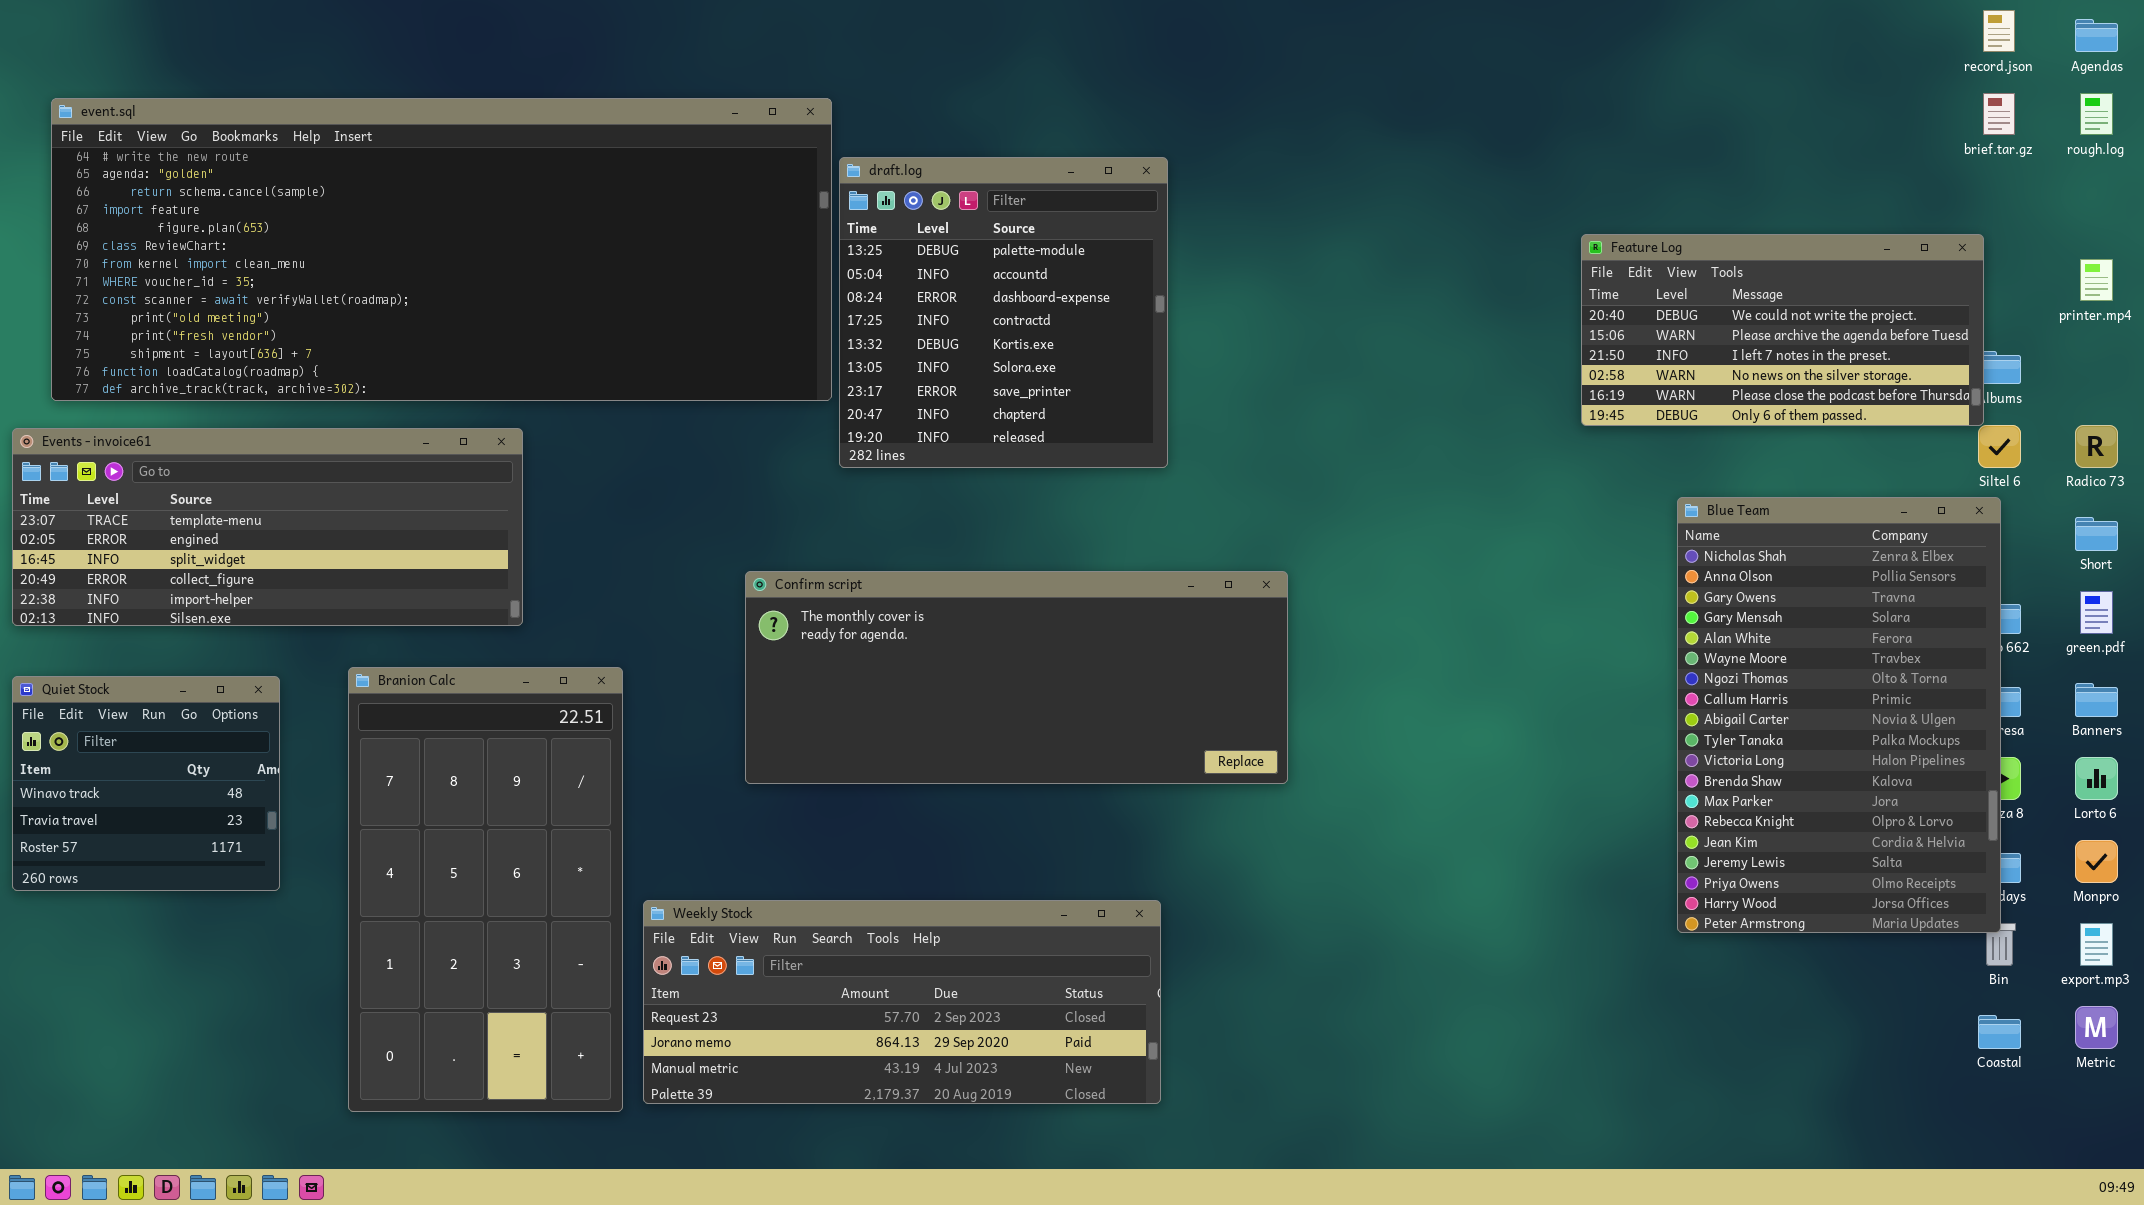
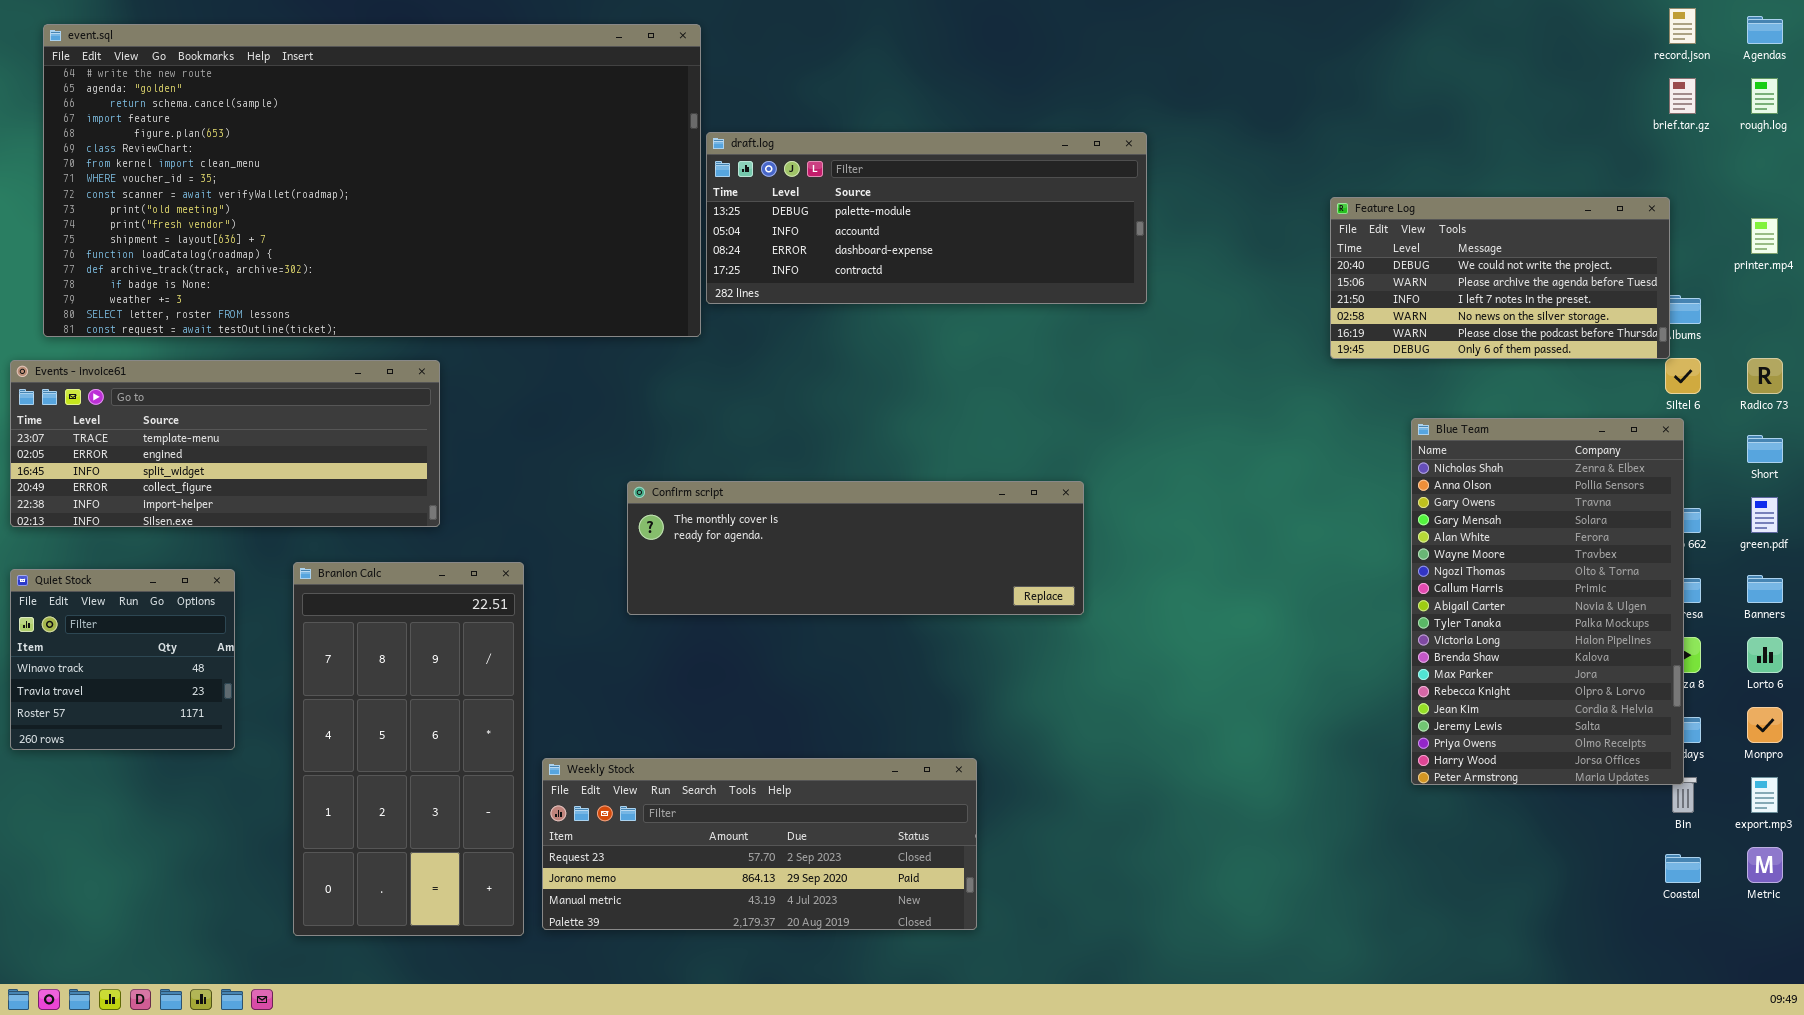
event.sql: [51,98,832,401] -> [43,24,701,337], resized
draft.log: [839,157,1168,468] -> [706,132,1147,304], resized
Confirm script: [745,571,1288,784] -> [627,481,1084,615], resized

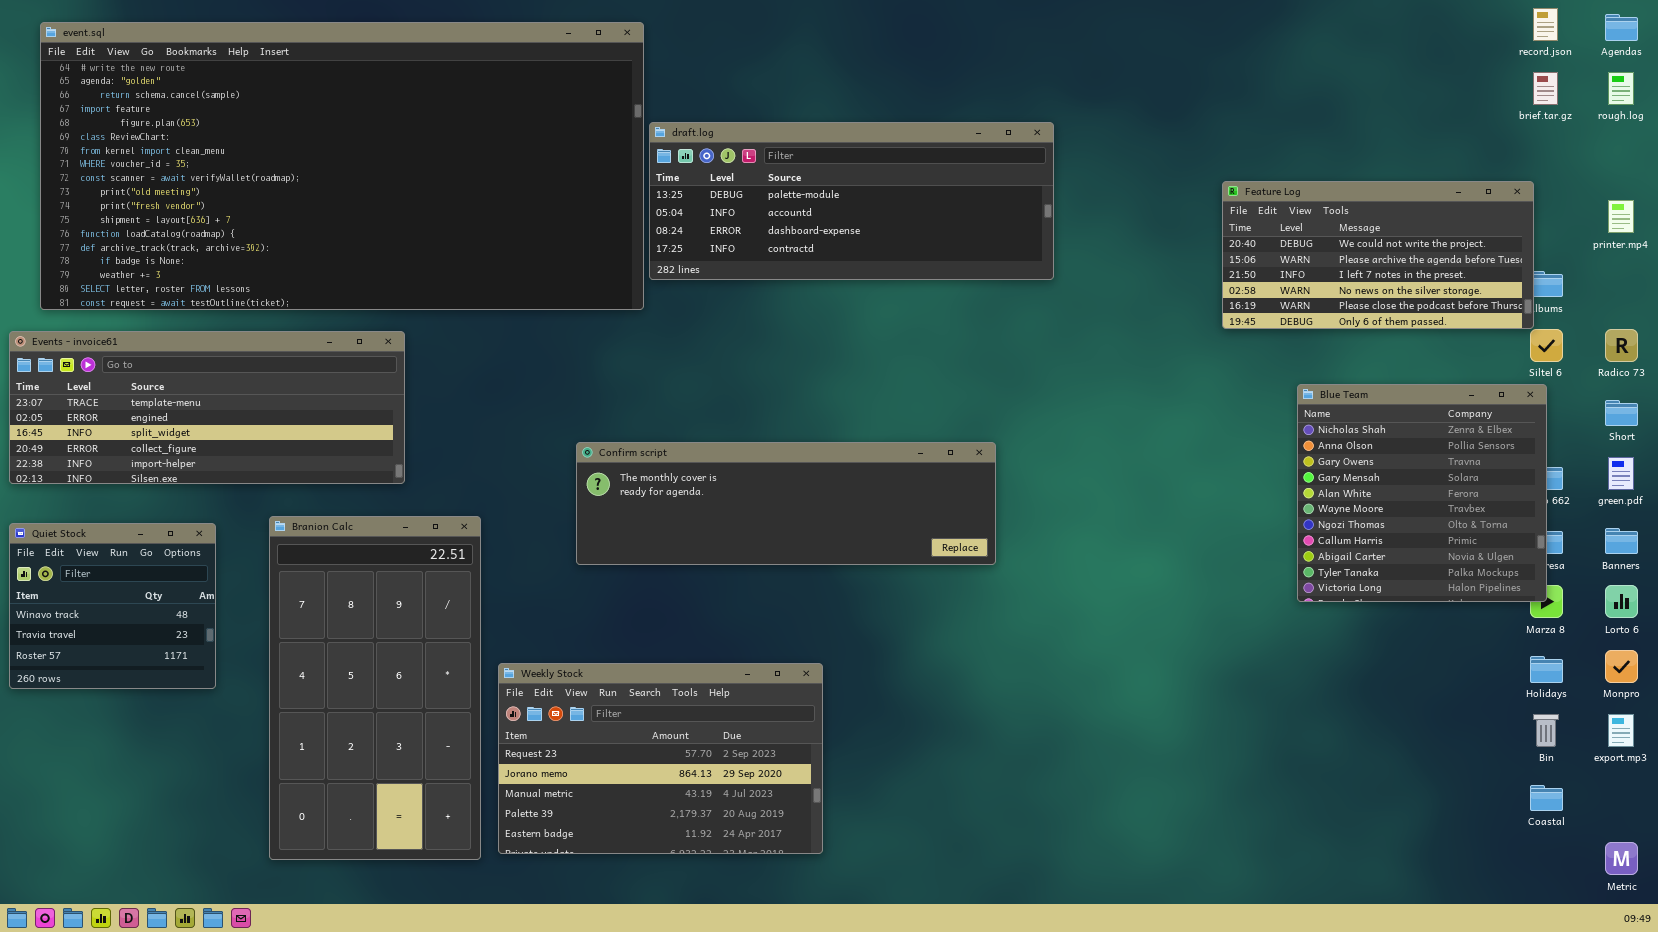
Blue Team: [1411,418,1684,785] -> [1297,384,1547,602], resized
Weekly Stock: [542,758,977,930] -> [498,663,823,854], resized
Metric: [1747,847,1783,883] -> [1605,842,1638,875], moved

